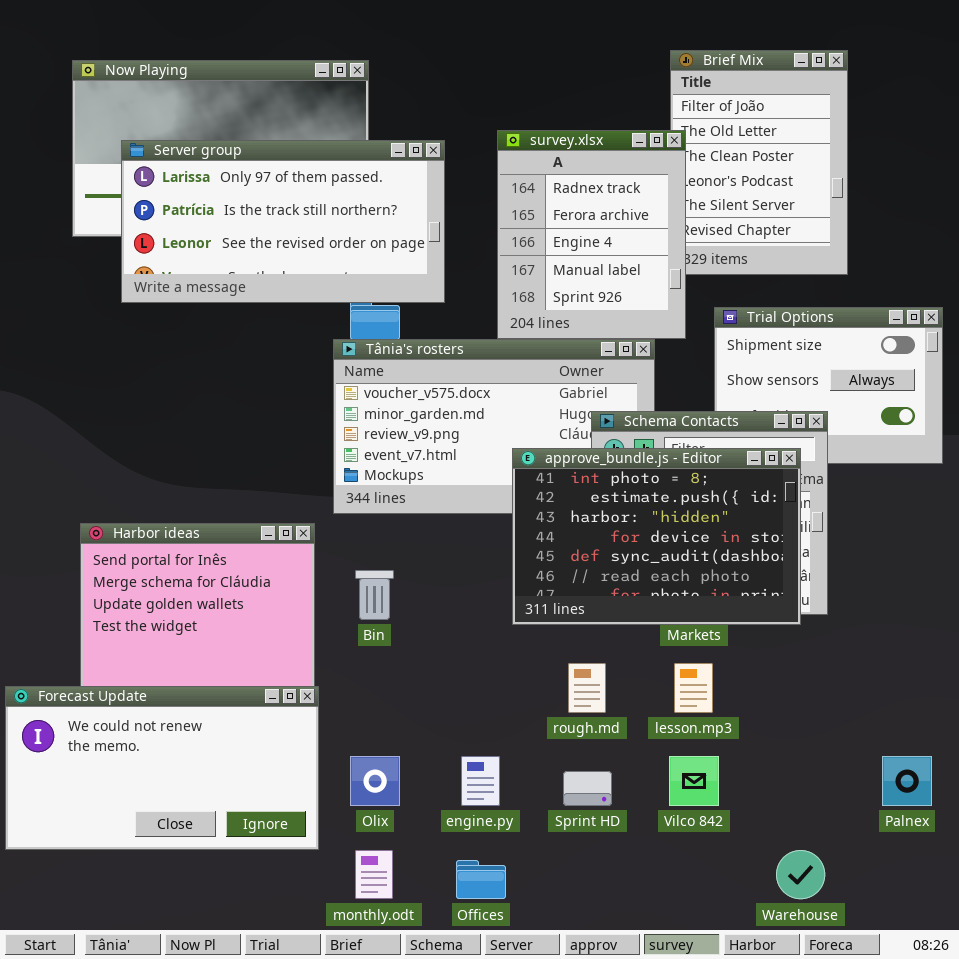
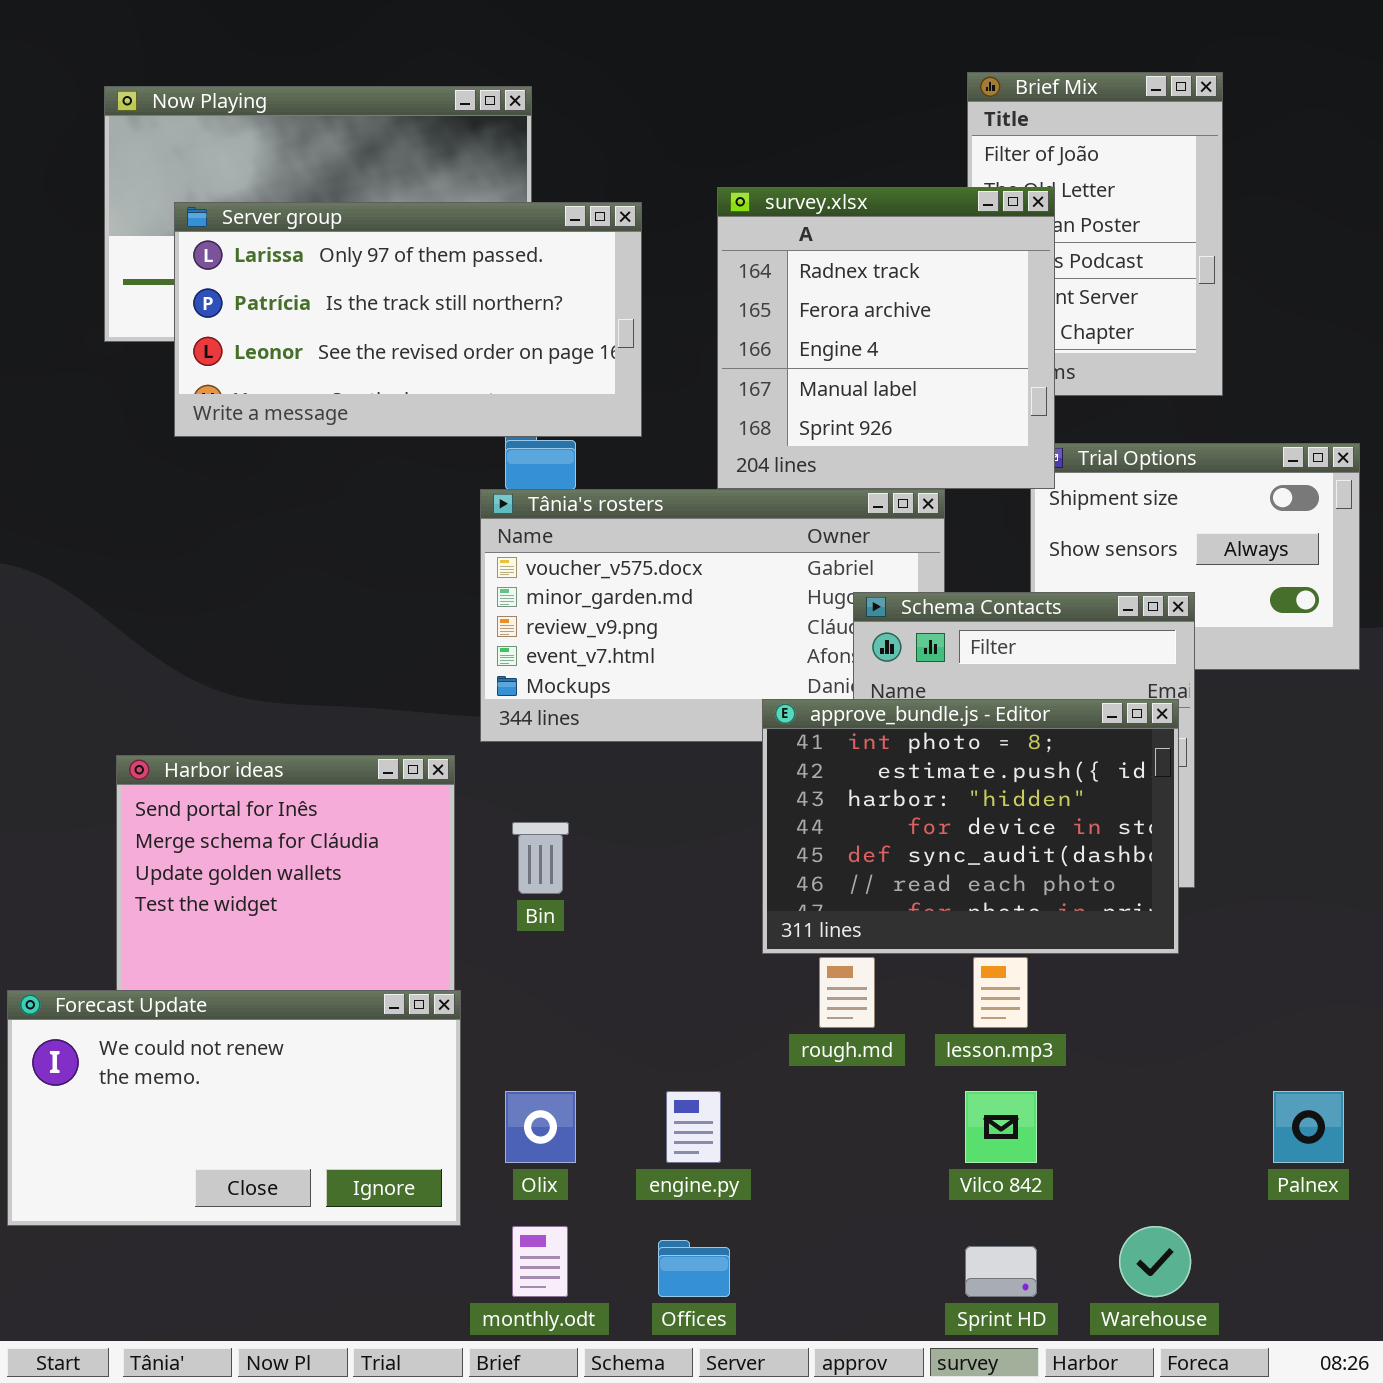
survey.xlsx: [497,130,686,339] -> [717,187,1055,489], resized
approve_bundle.js - Editor: [512,448,801,625] -> [762,699,1179,954], moved
Sprint HD: [563,771,612,806] -> [965,1246,1037,1297], moved

